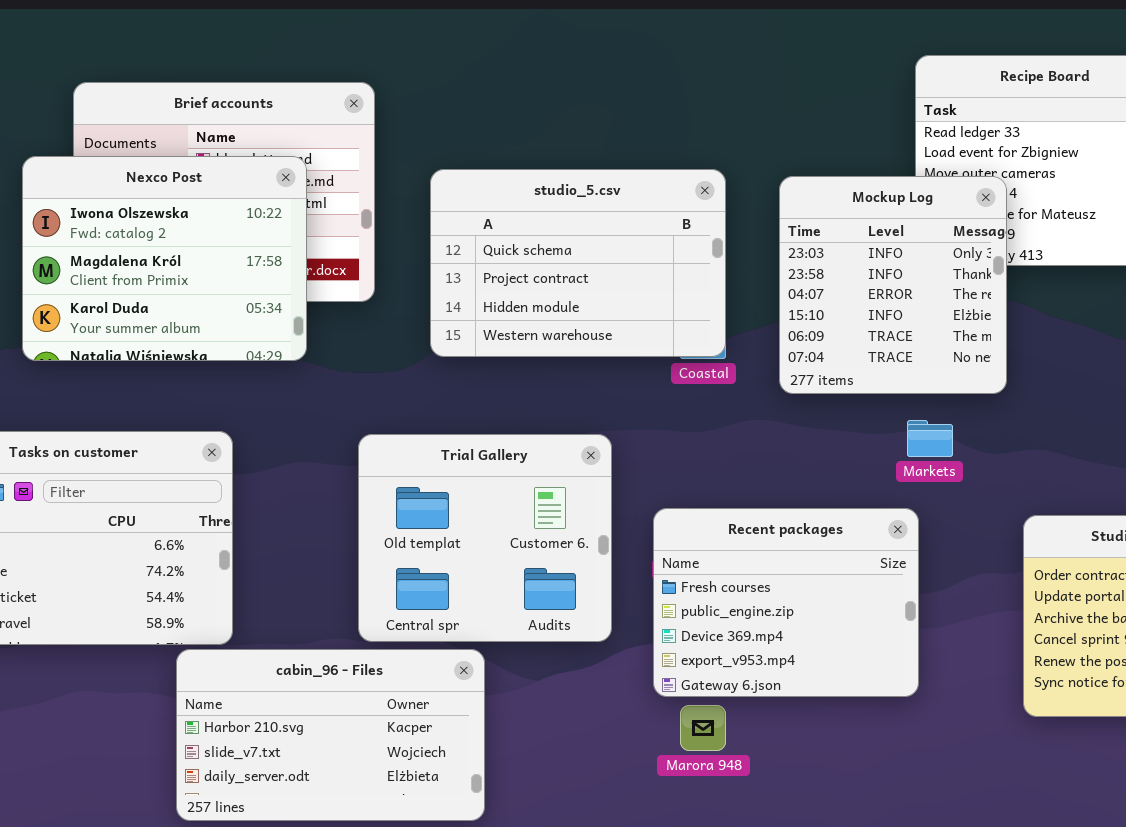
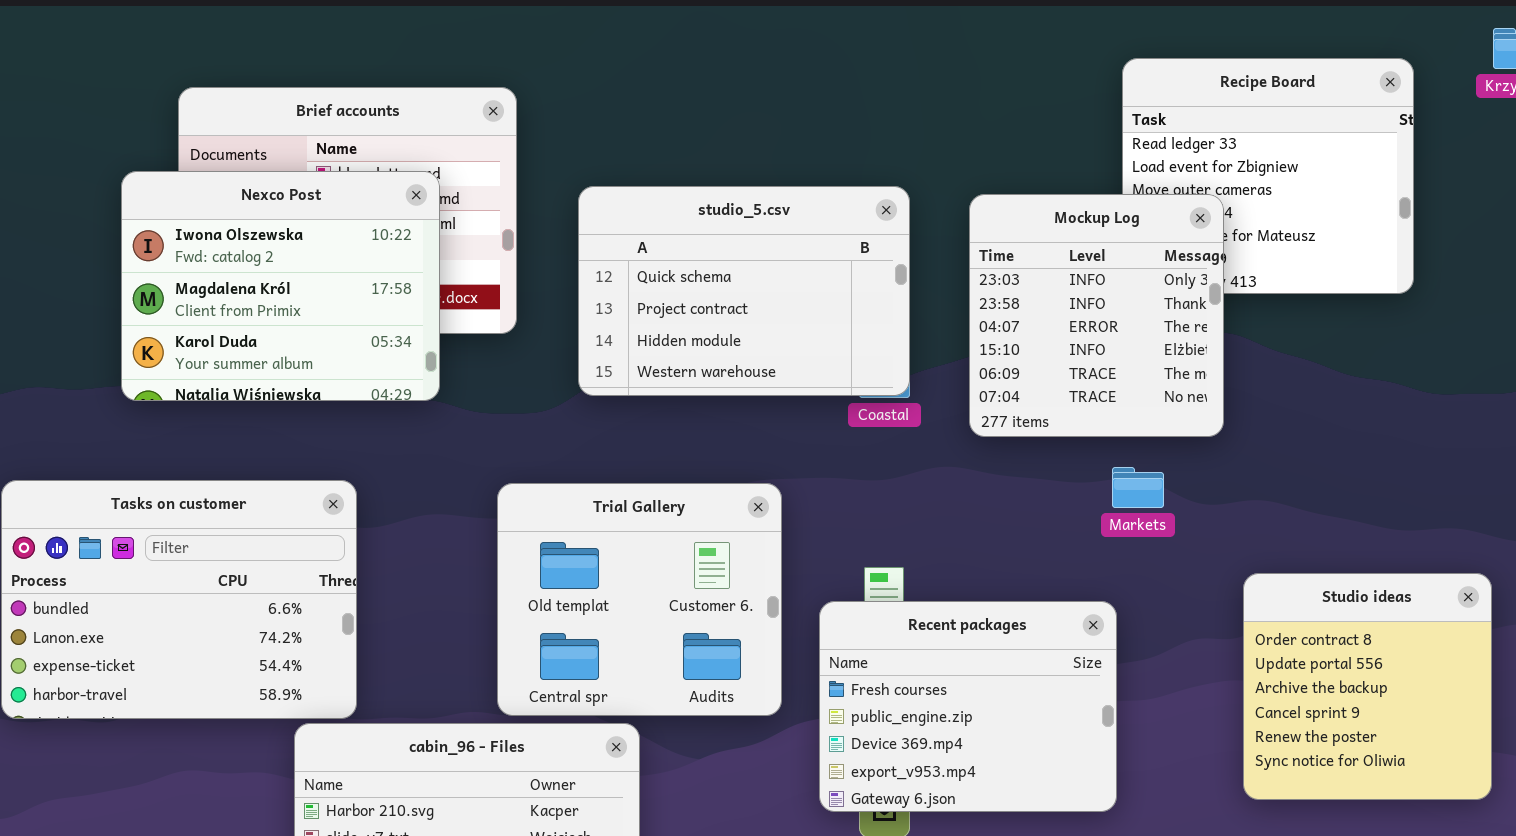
Recent packages: [653,508,919,697] -> [819,601,1117,812], moved

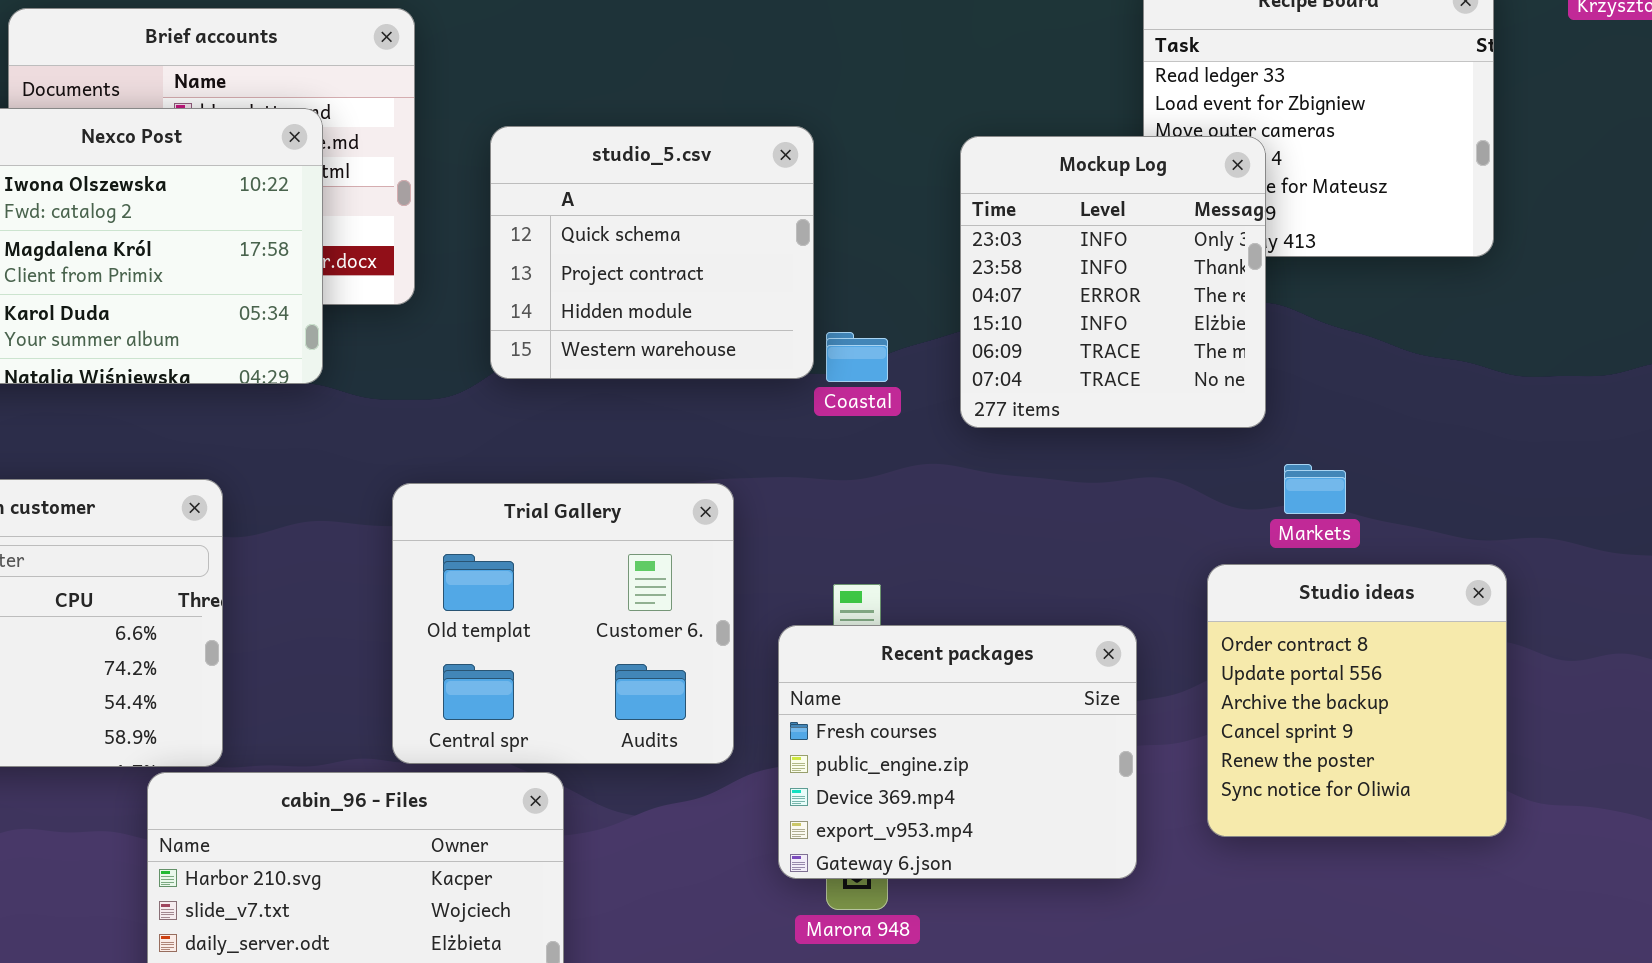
studio_5.csv: [578,186,910,396] -> [490,126,814,379], resized
Markets: [1112,467,1164,508] -> [1284,464,1346,514], moved
Studio ideas: [1243,573,1492,800] -> [1207,564,1507,837], moved

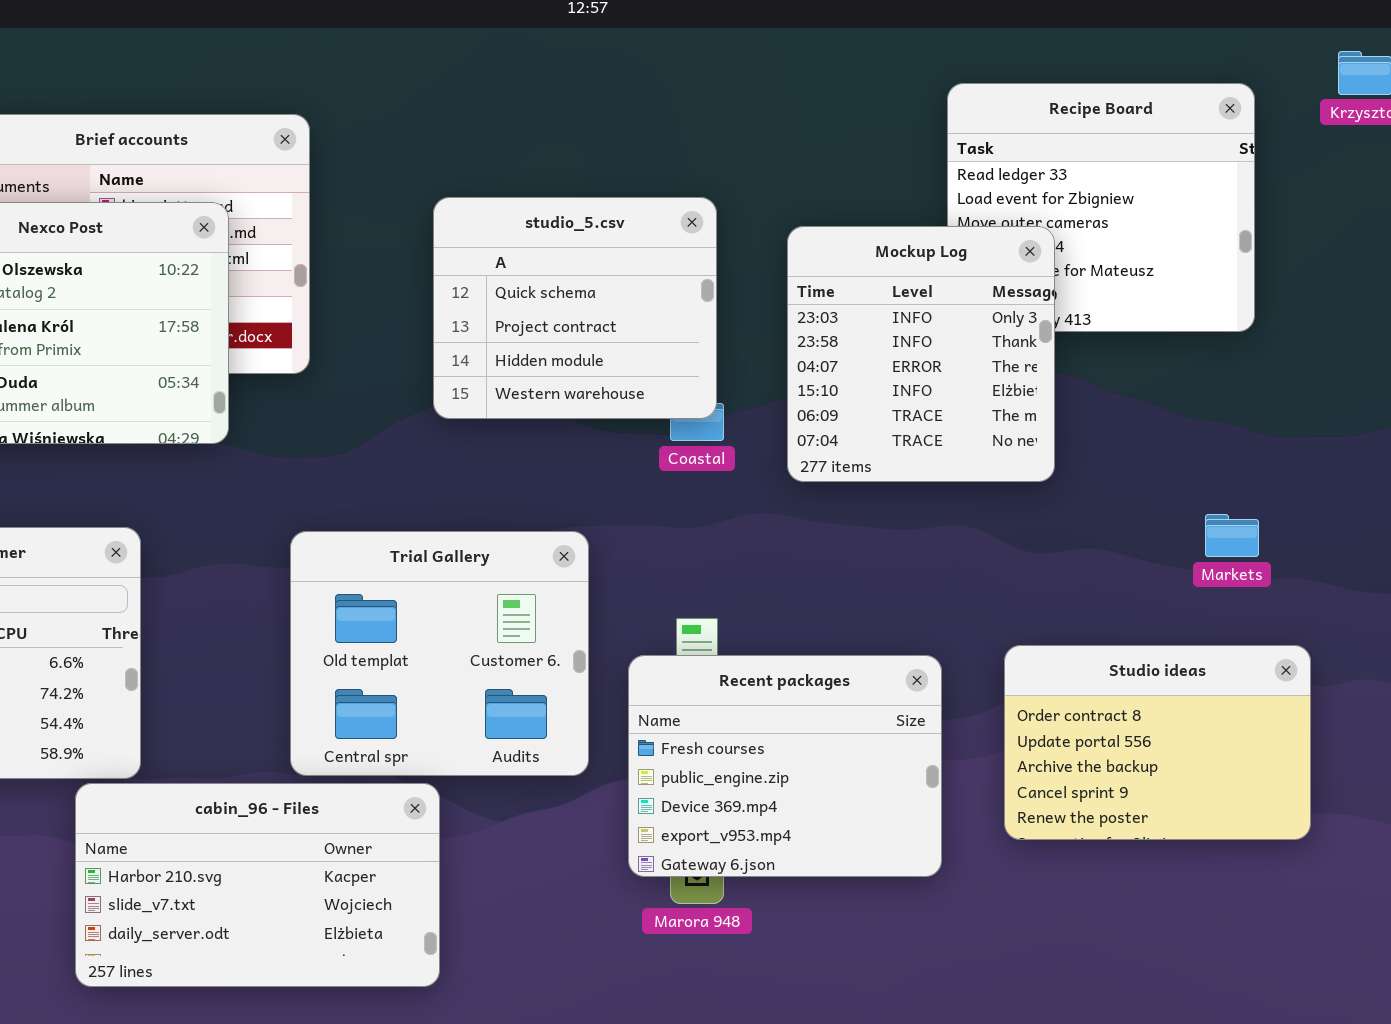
studio_5.csv: [490,126,814,379] -> [433,197,717,419], moved
Markets: [1284,464,1346,514] -> [1205,514,1259,557], moved
Studio ideas: [1207,564,1507,837] -> [1004,645,1311,840], resized

